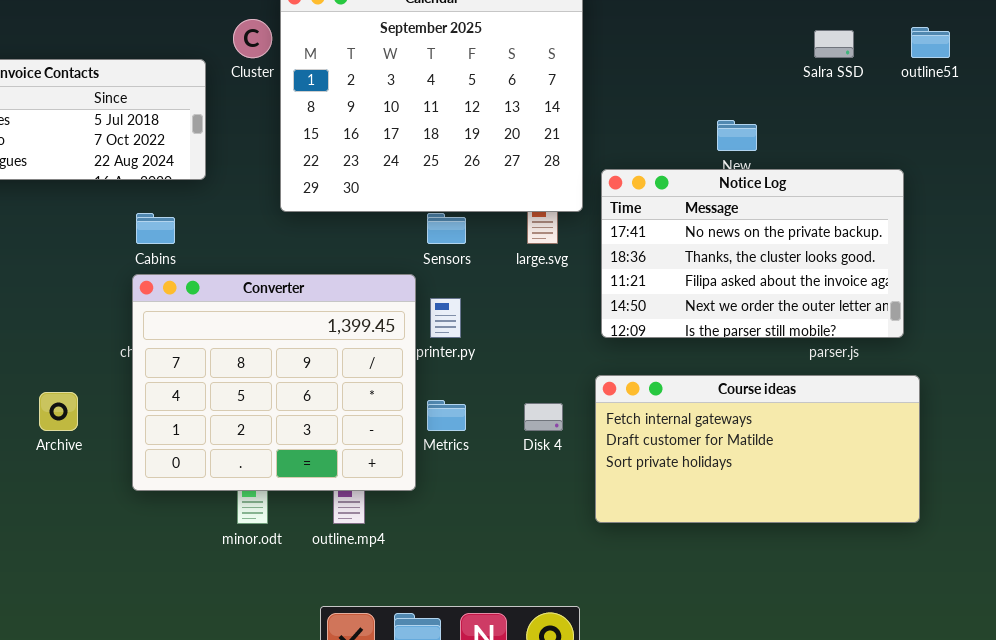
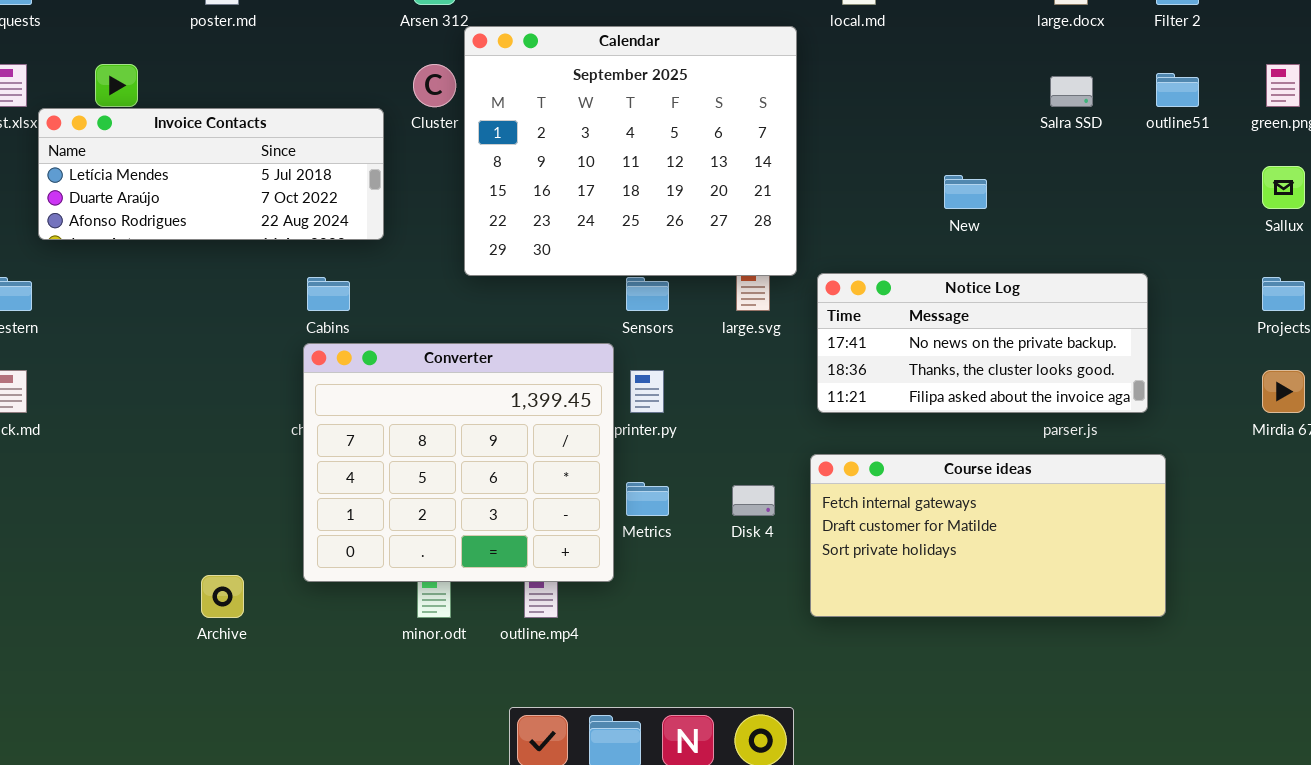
Notice Log: [601,169,904,338] -> [817,273,1148,413], resized
Archive: [39,392,78,431] -> [201,575,244,618], moved

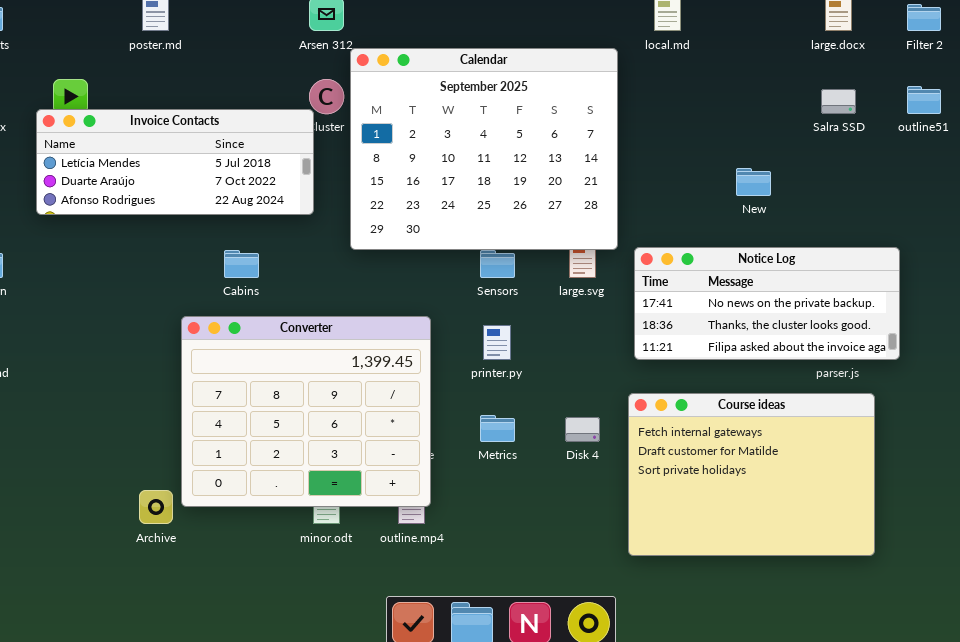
Invoice Contacts: [38,108,384,240] -> [36,109,314,215], moved
Converter: [303,343,614,582] -> [181,316,431,507], moved
Course ideas: [810,454,1166,617] -> [628,393,875,556], resized

